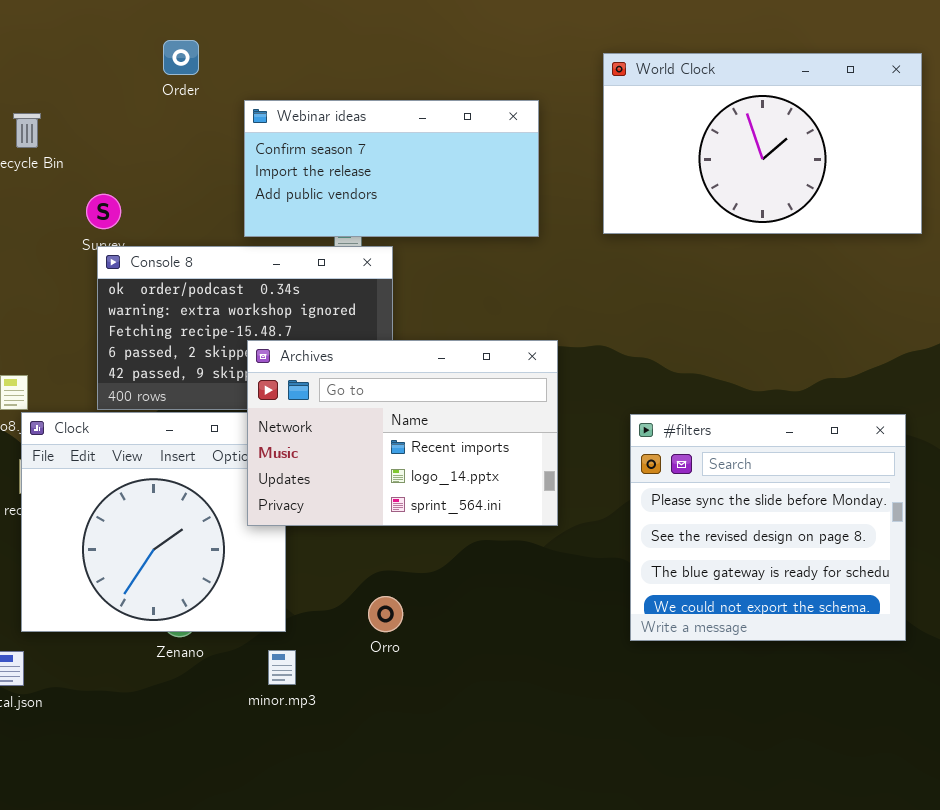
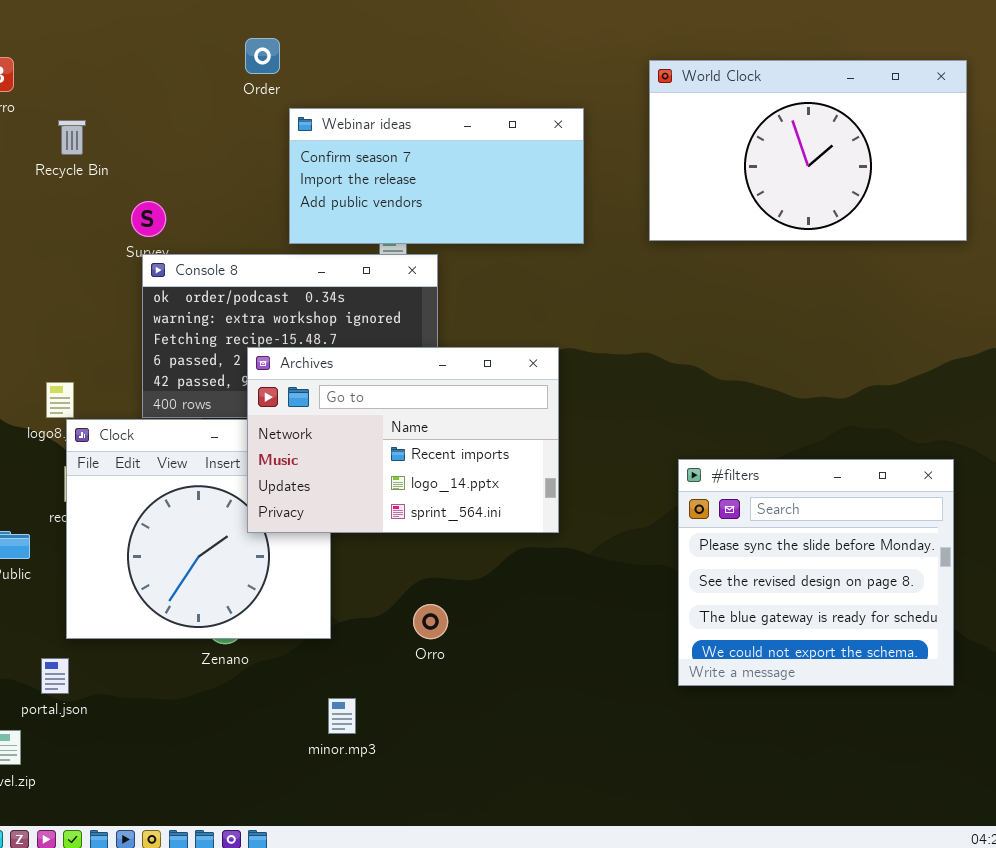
Order: [163,40,199,75] -> [245,38,280,74], moved
Archives: [247,340,558,526] -> [247,347,559,533], moved
#filters: [630,414,906,641] -> [678,459,954,686], moved
minor.mp3: [268,650,296,685] -> [328,698,356,734], moved

